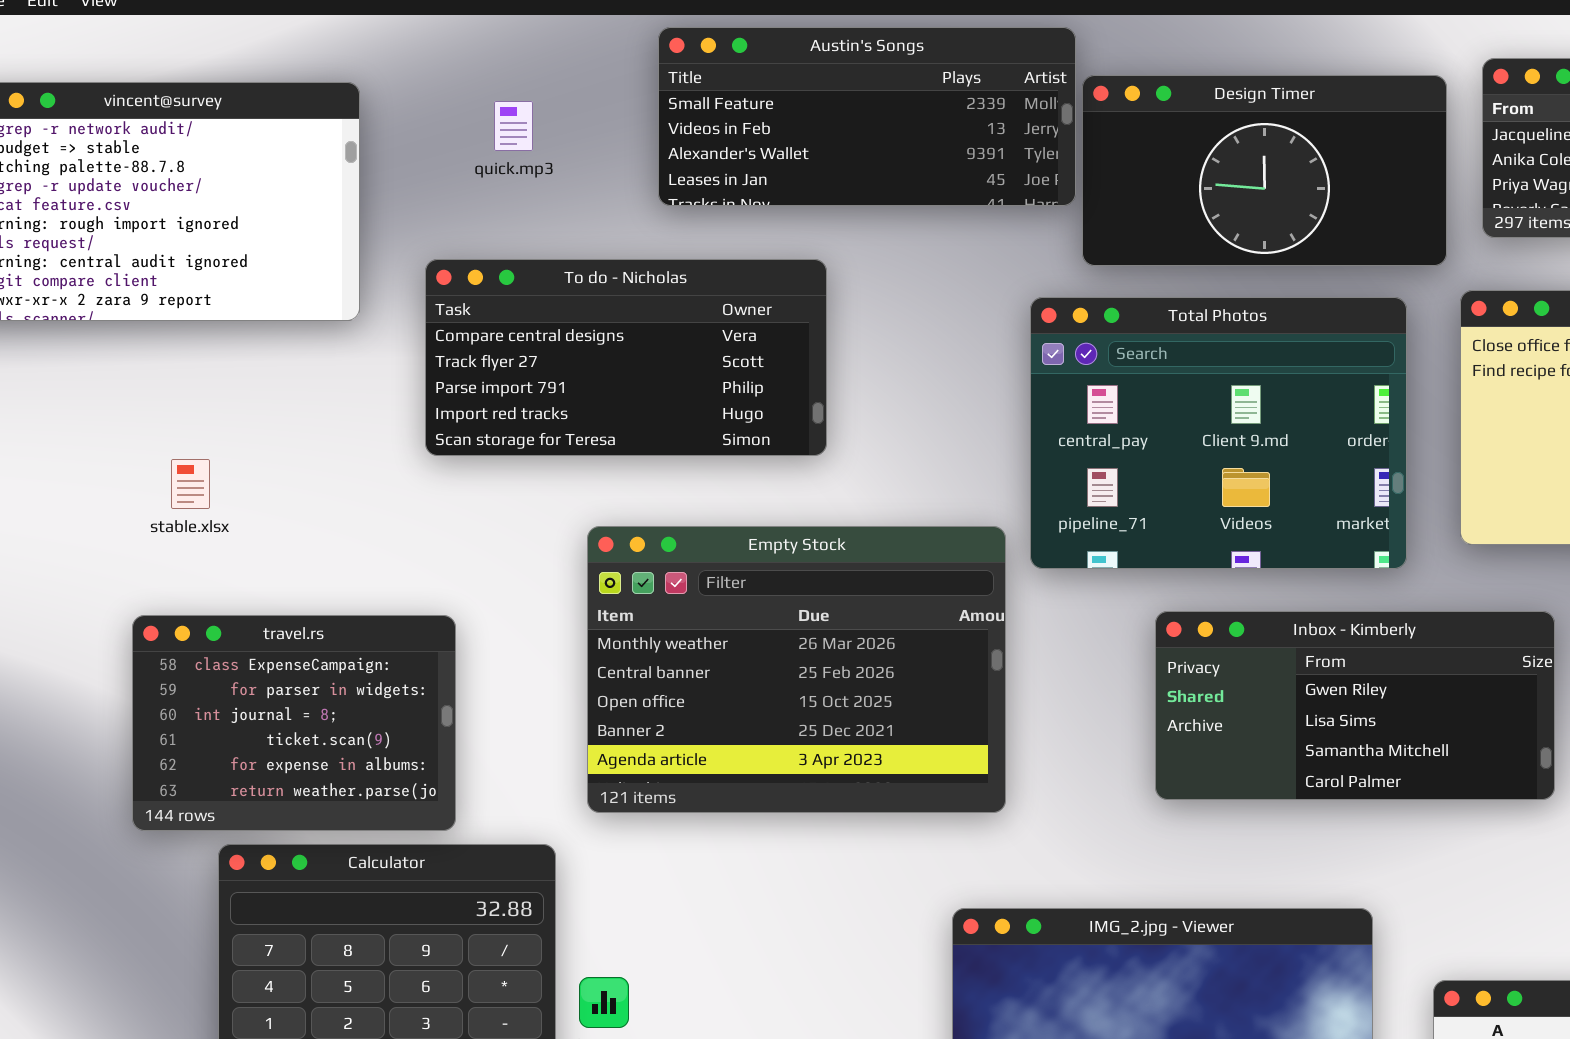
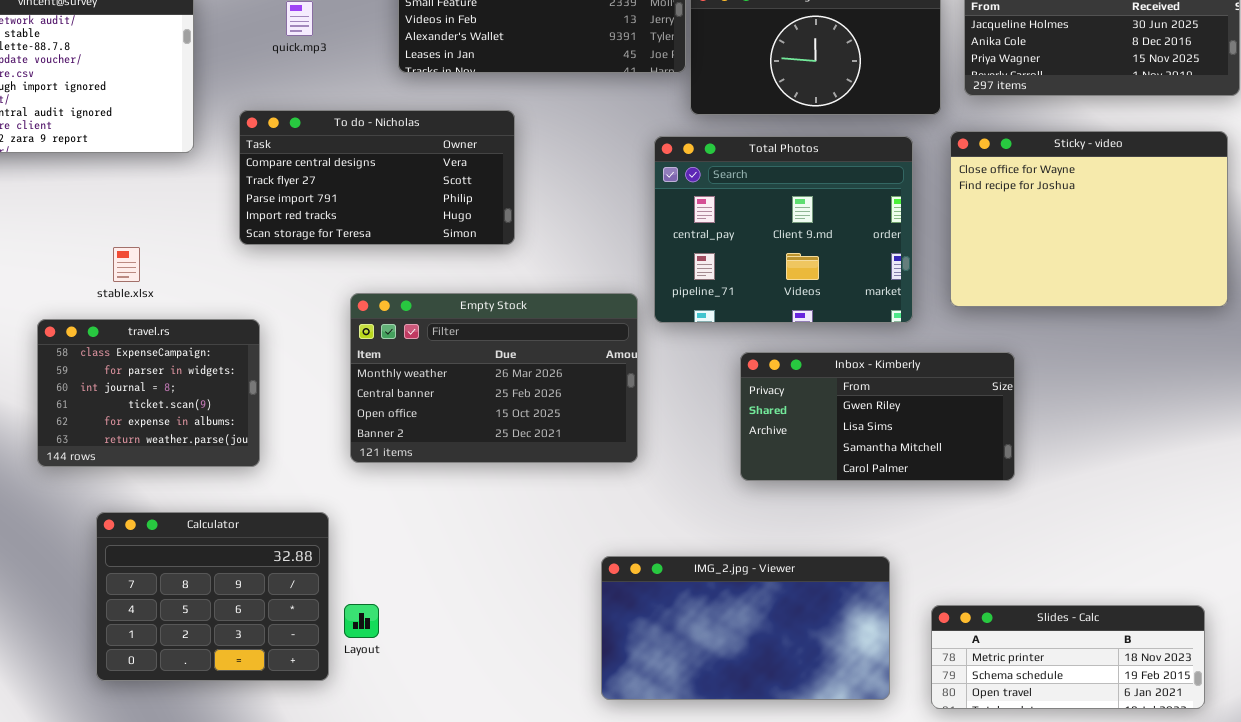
stable.xlsx: [171,459,210,509] -> [113,247,140,282], moved
Empty Stock: [587,526,1006,813] -> [350,293,638,463], resized
travel.rs: [132,615,456,831] -> [37,319,260,467], moved

